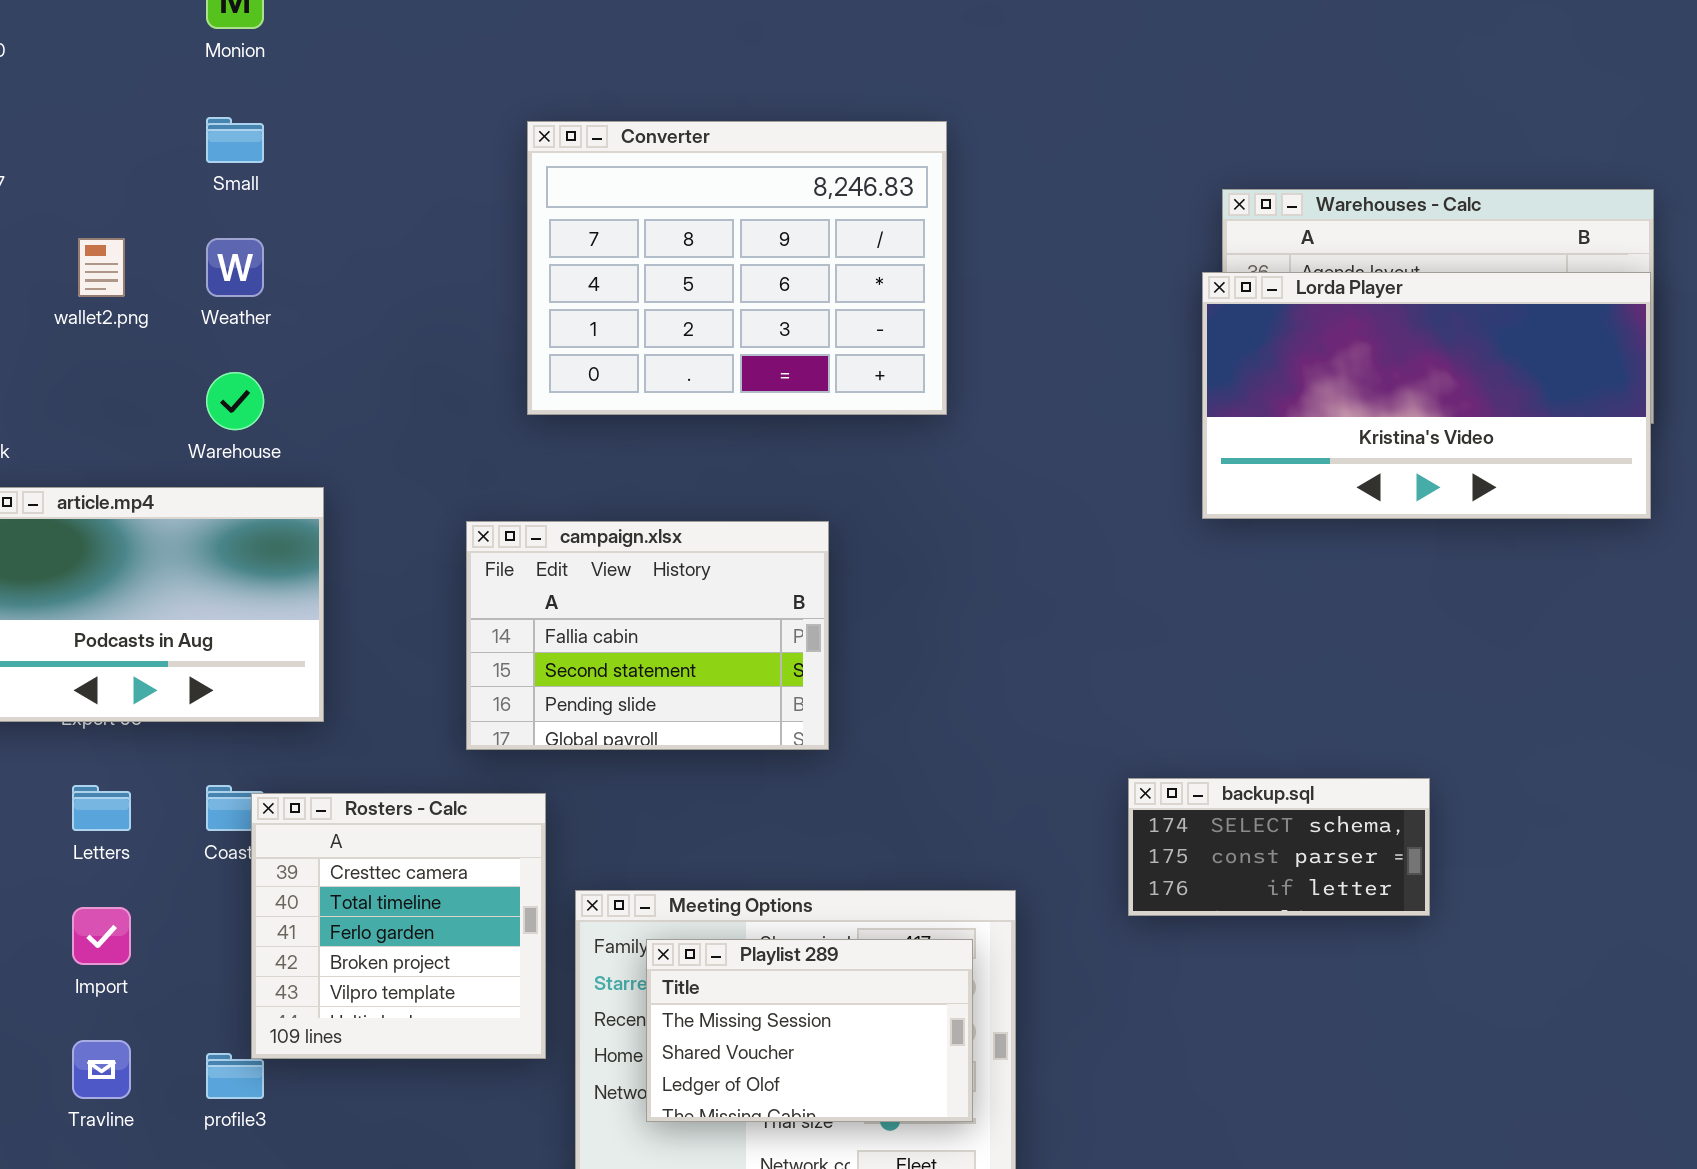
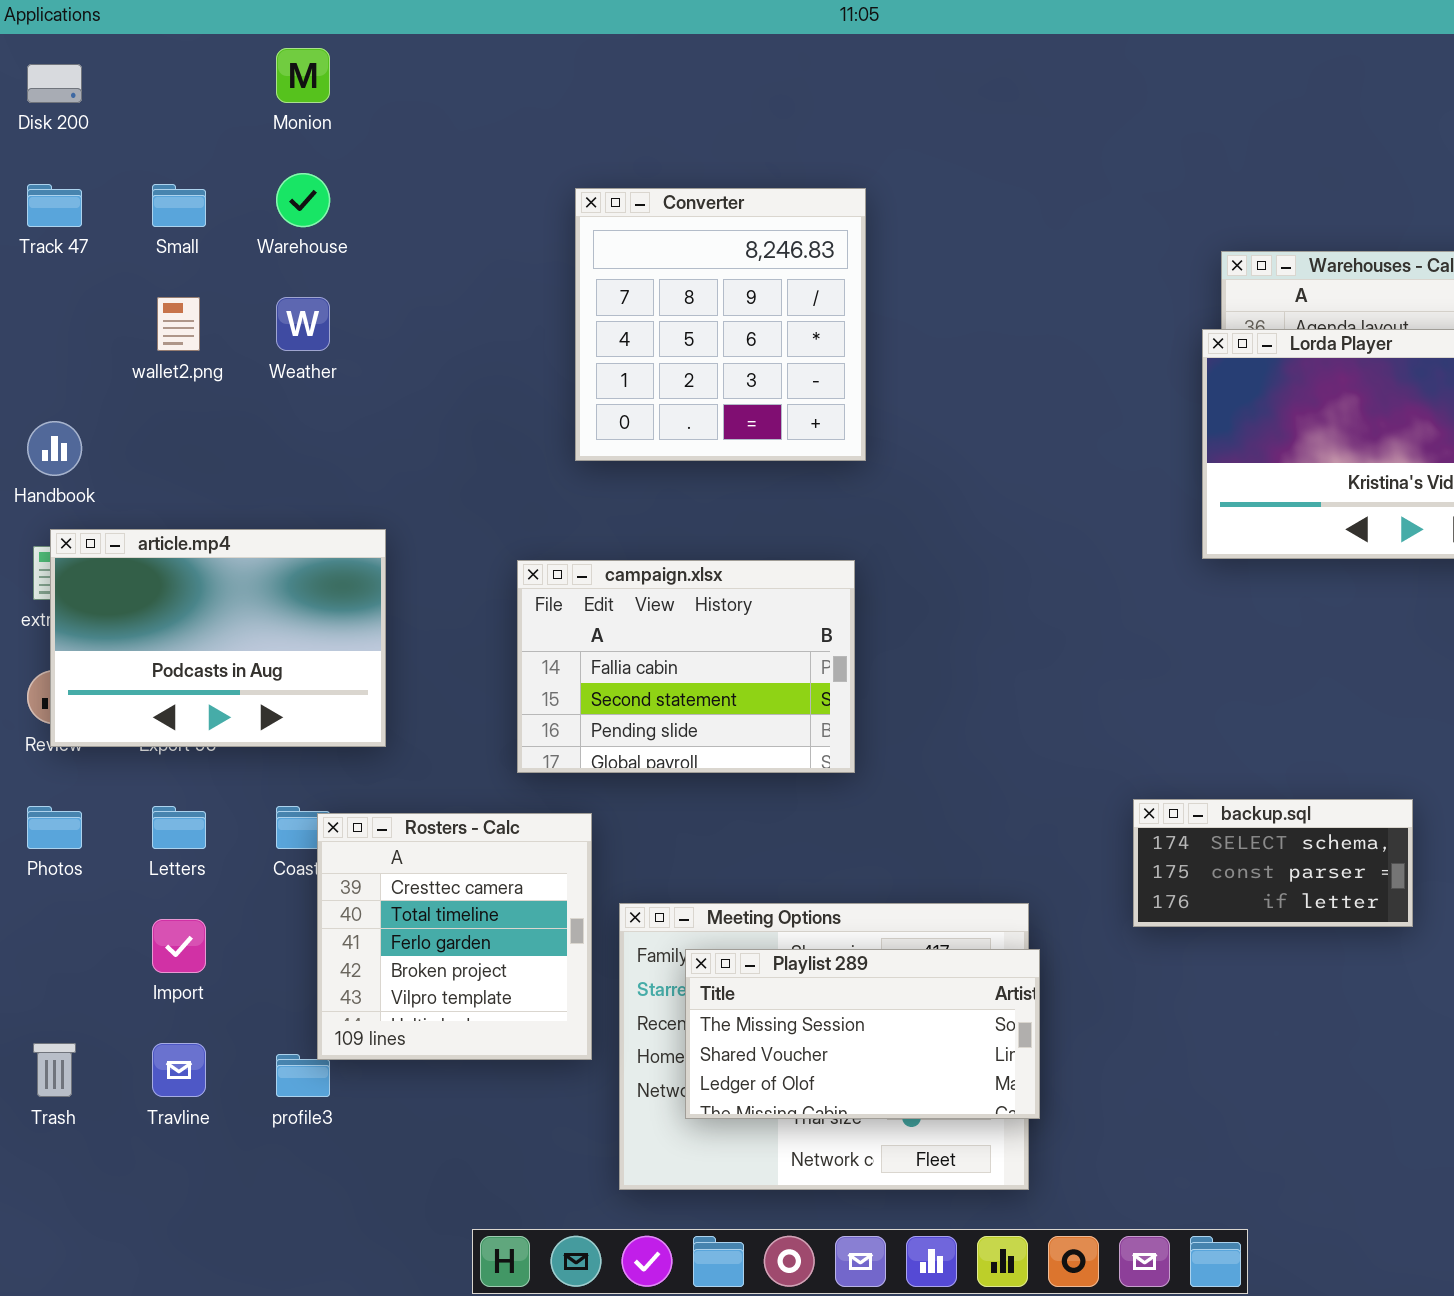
Small: [206,117,264,163] -> [152,184,206,227], moved
Converter: [527,121,947,415] -> [575,188,866,461], resized
Warehouse: [206,372,264,430] -> [276,173,330,227], moved
Playlist 289: [646,939,973,1122] -> [685,949,1040,1119], resized

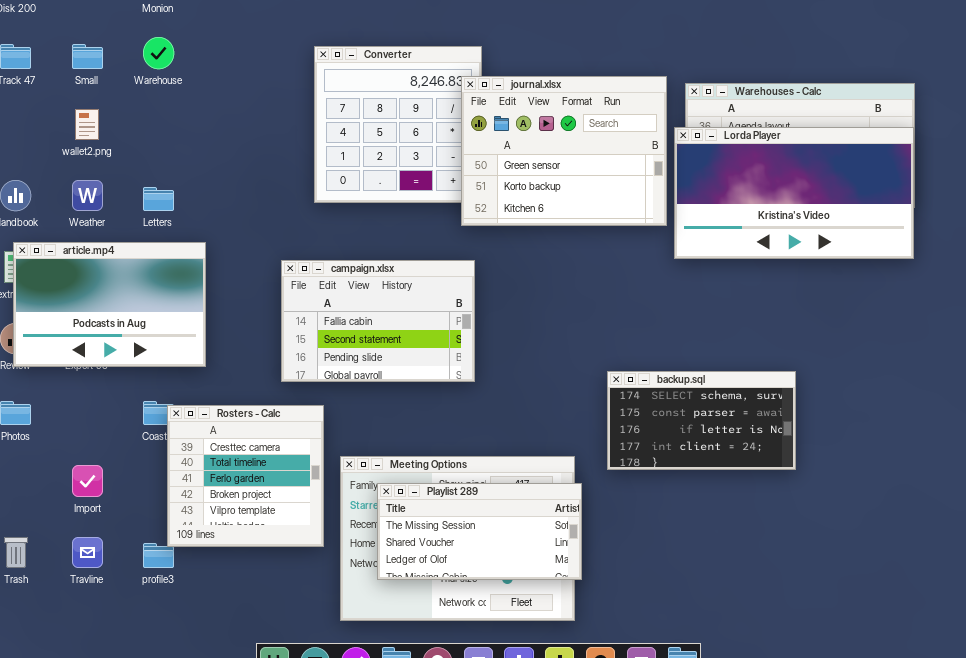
journal.xlsx: none -> [461,76,667,226], opened
Weather: [276,297,330,351] -> [72,180,103,211], moved
backup.sql: [1133,799,1413,927] -> [607,371,796,470], resized
Letters: [152,806,206,849] -> [143,187,174,211], moved

